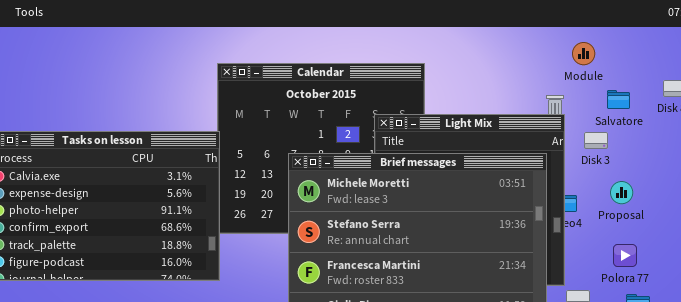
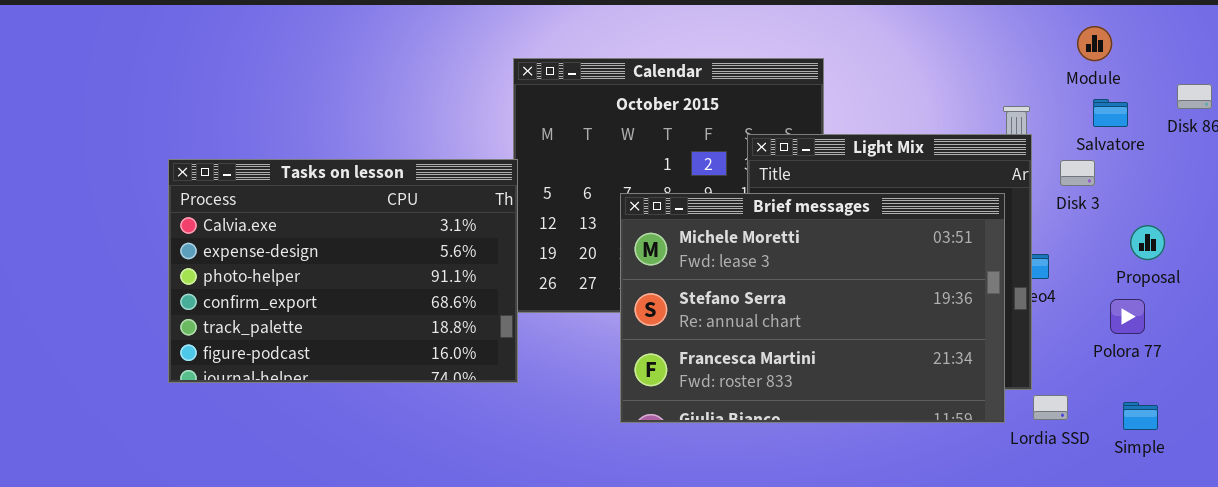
Module: [572,42,595,65] -> [1077,26,1112,61], moved
Proposal: [610,181,633,204] -> [1130,225,1165,260], moved
Polora 77: [613,244,637,267] -> [1110,299,1145,334], moved

